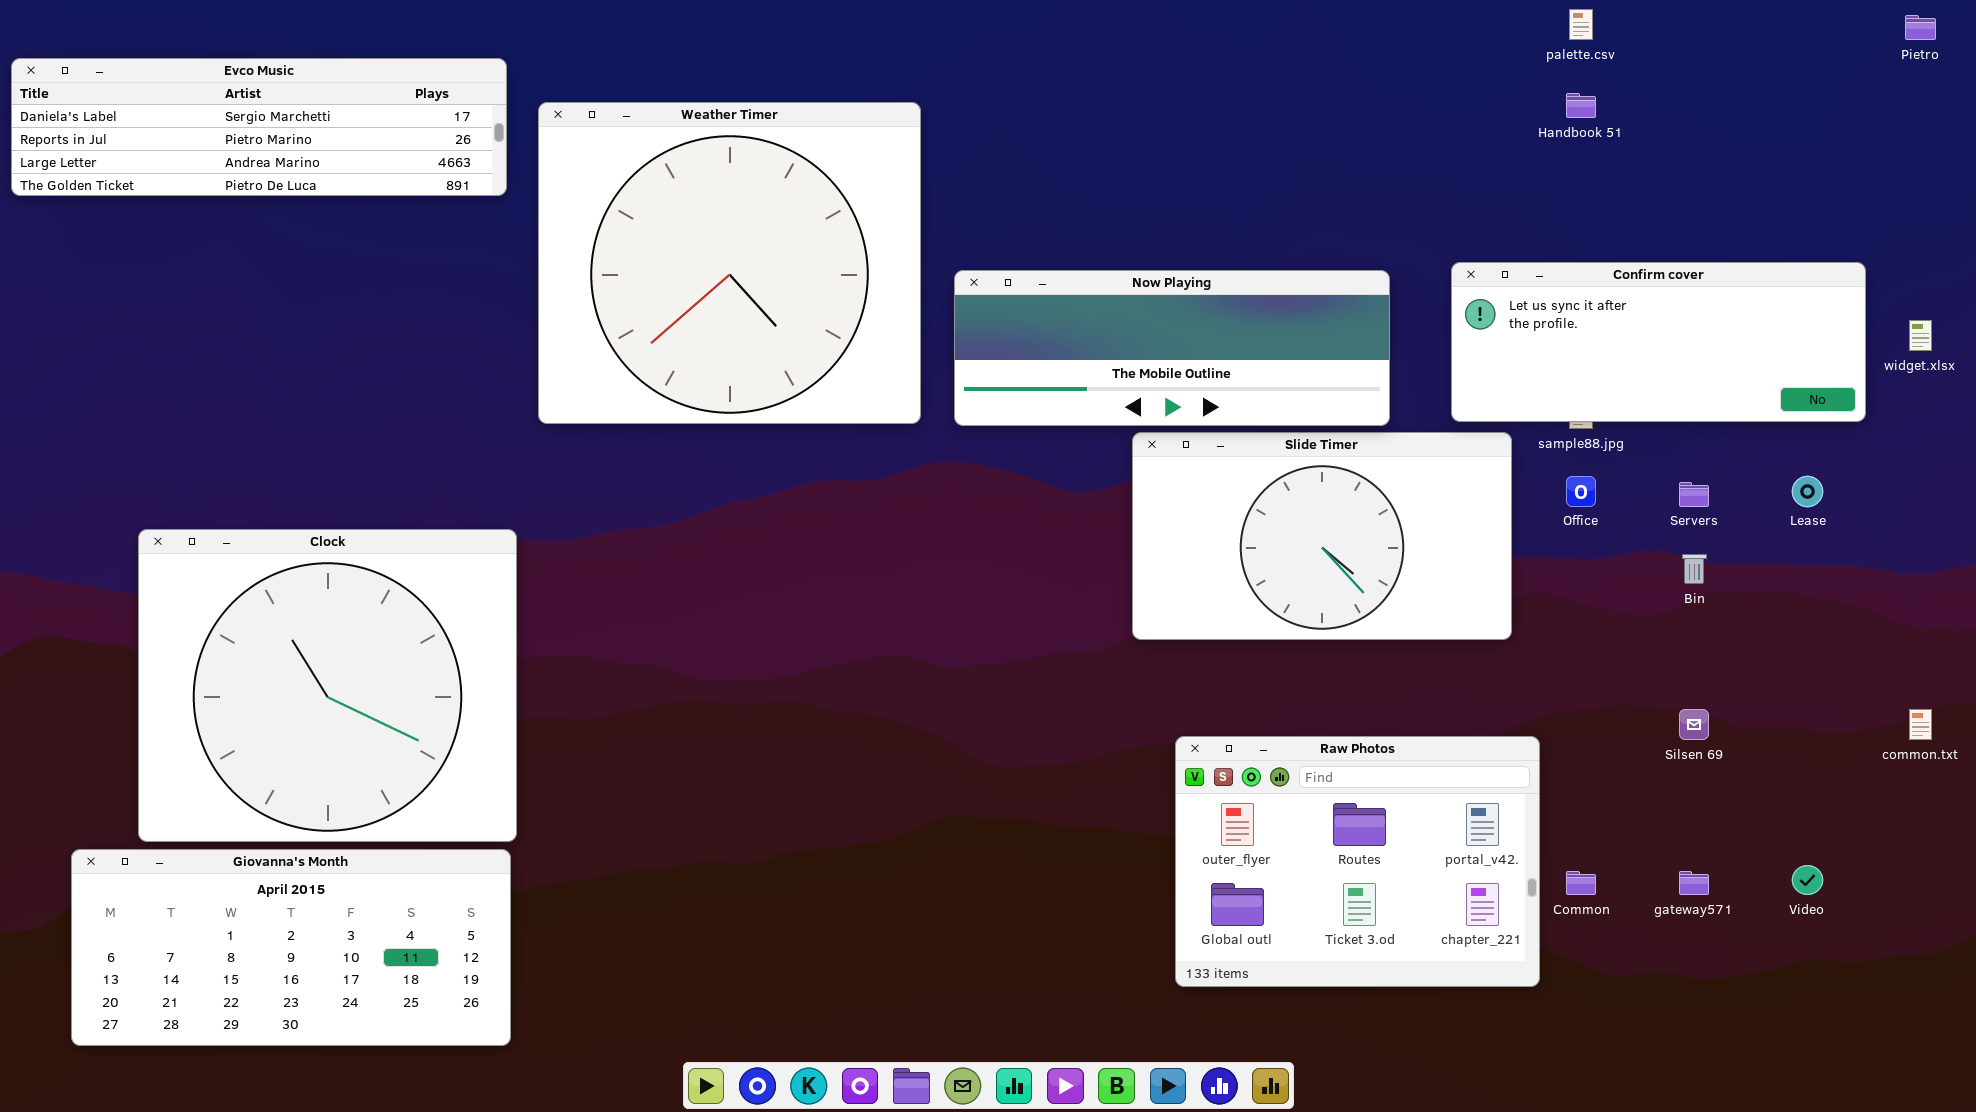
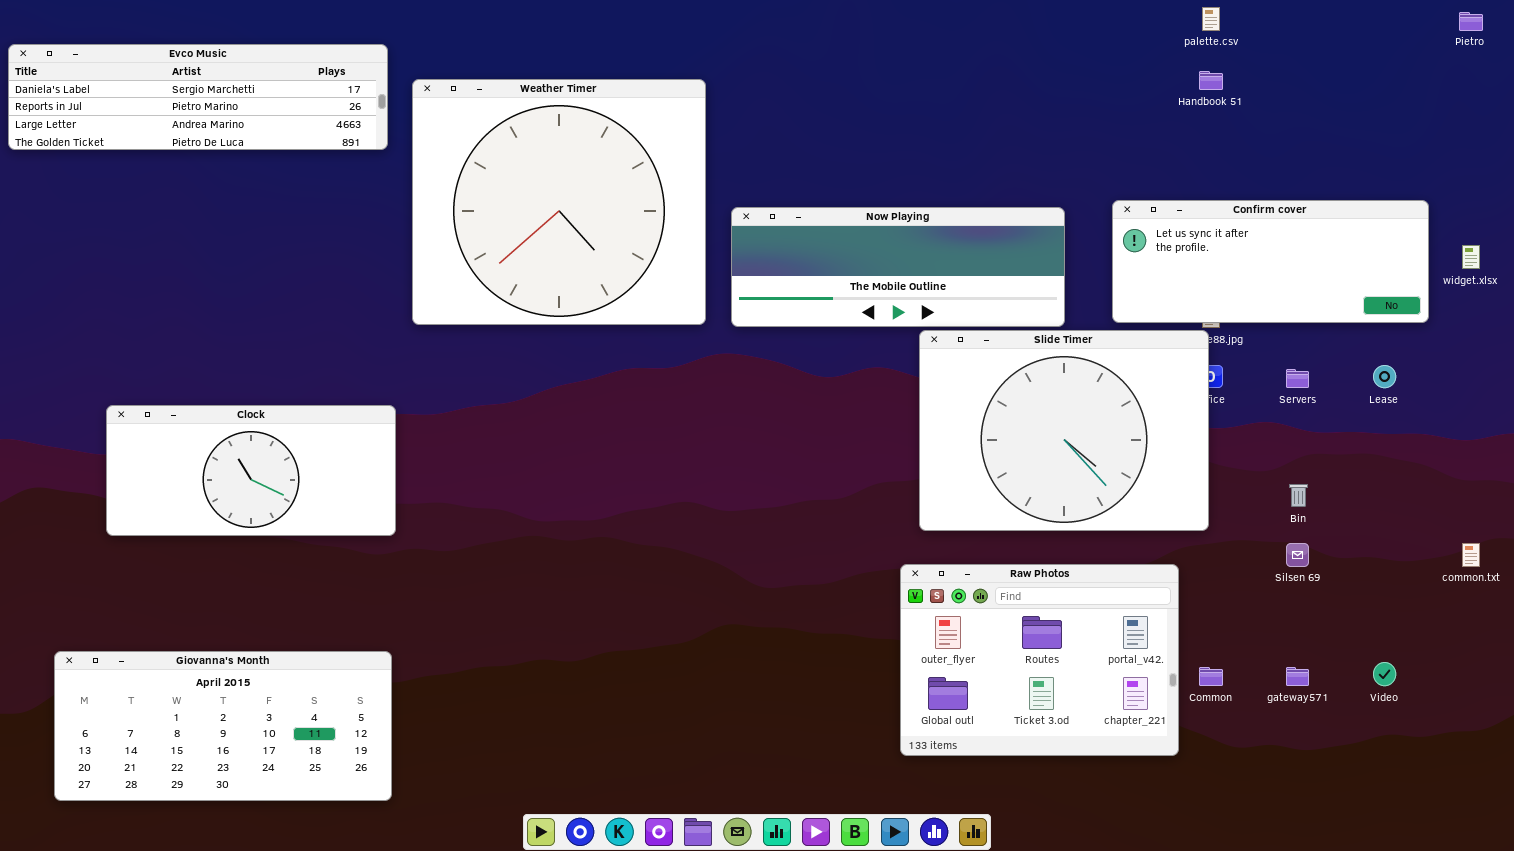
Slide Timer: [1132,432,1512,640] -> [919,330,1209,531], moved, resized
Clock: [138,529,517,842] -> [106,405,396,536], resized
Bin: [1682,554,1707,584] -> [1289,484,1308,507], moved

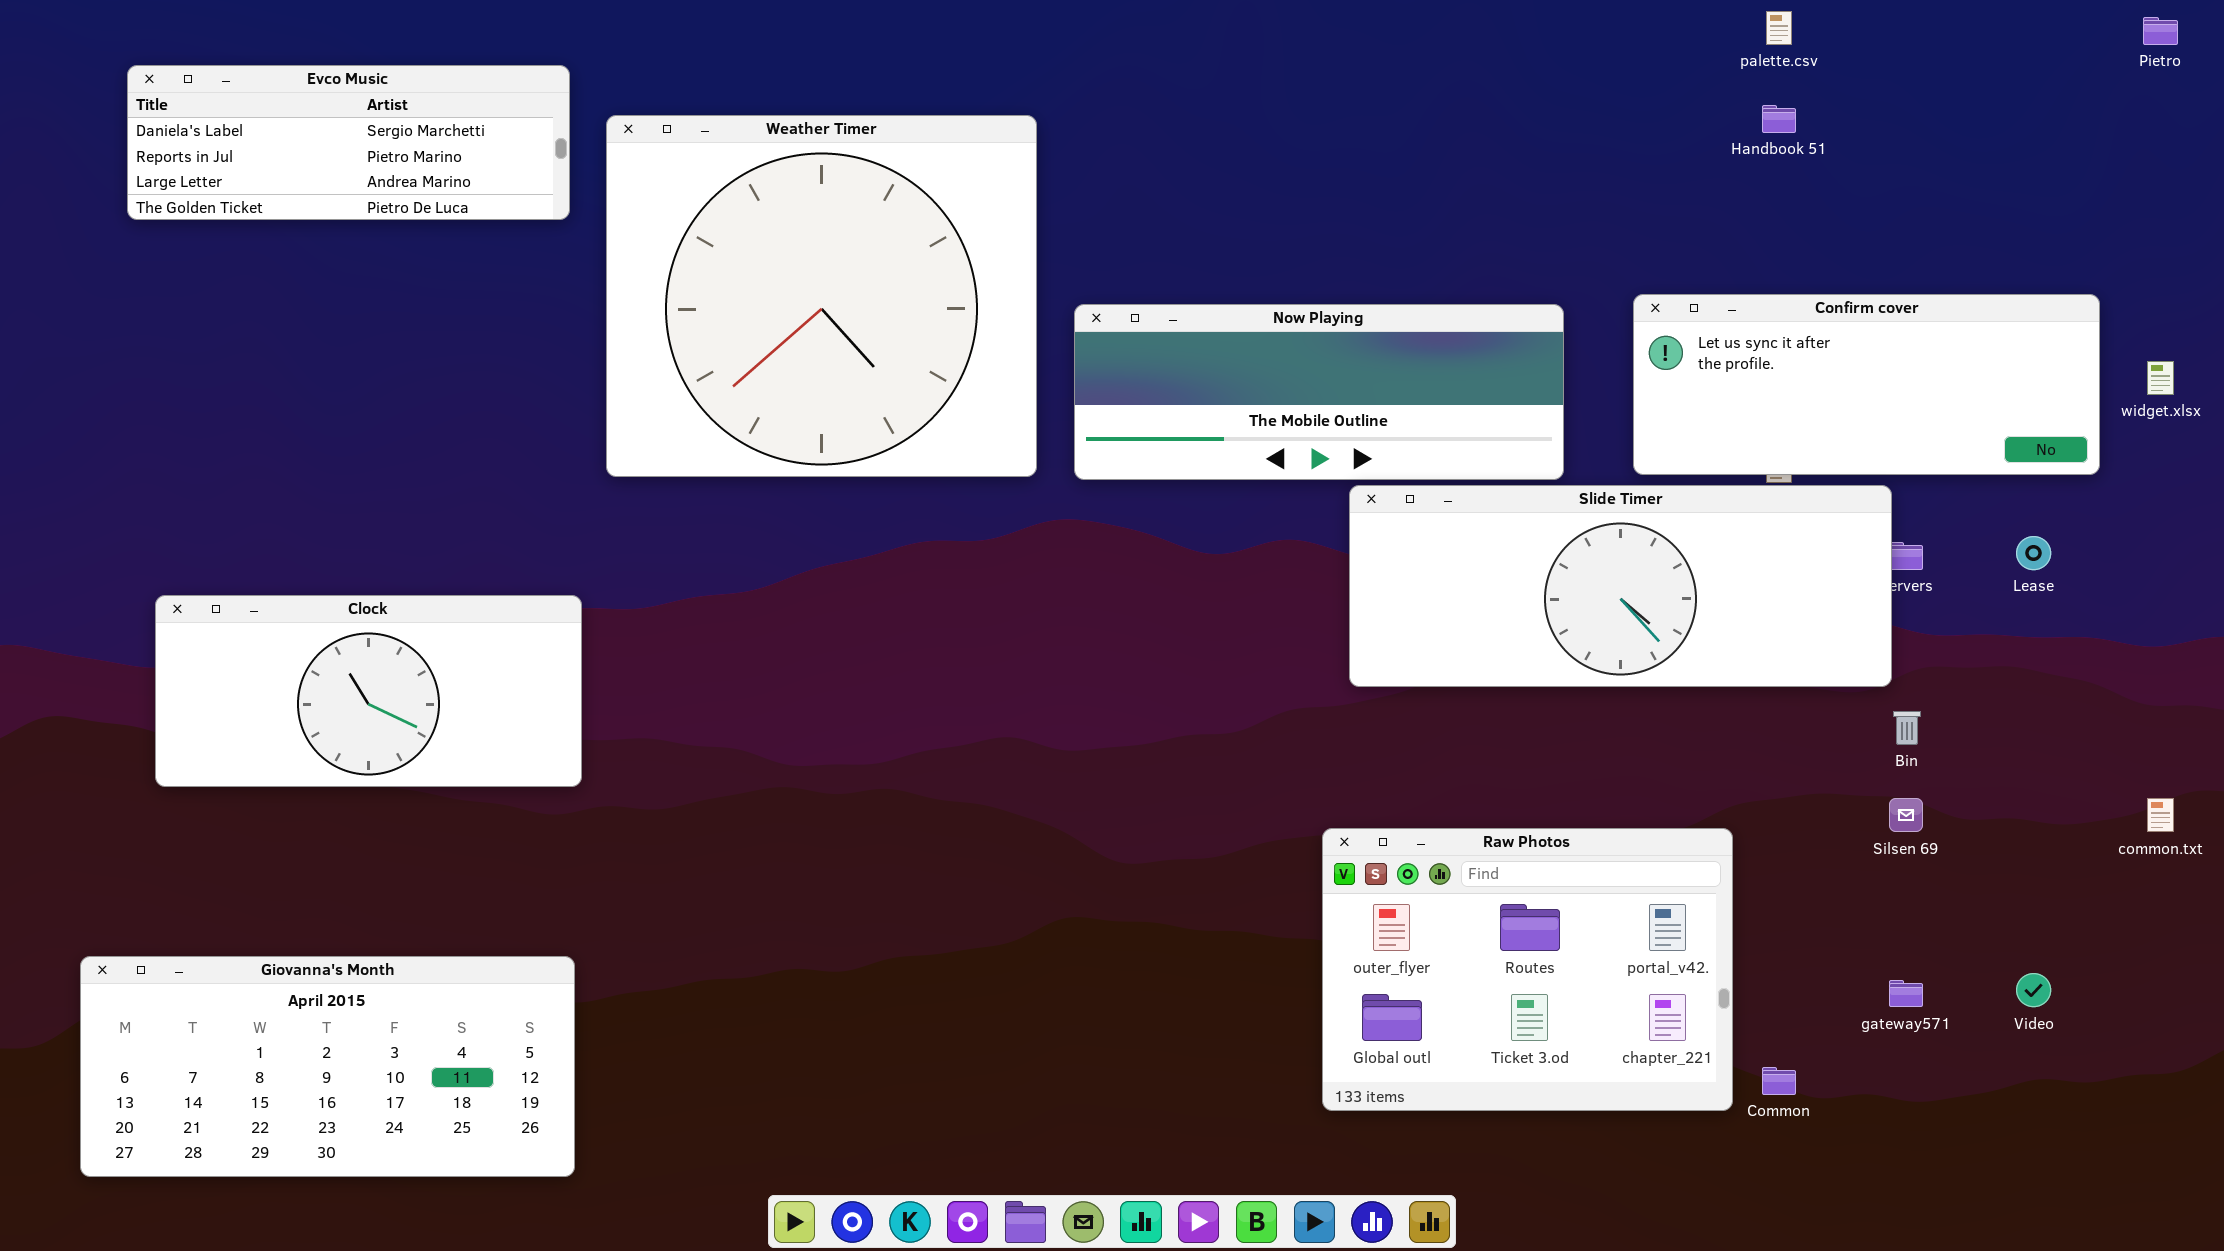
Evco Music: [8,44,388,150] -> [127,65,570,220], resized
Slide Timer: [919,330,1209,531] -> [1349,485,1892,687], resized
Common: [1199,667,1223,686] -> [1762,1067,1796,1095], moved

